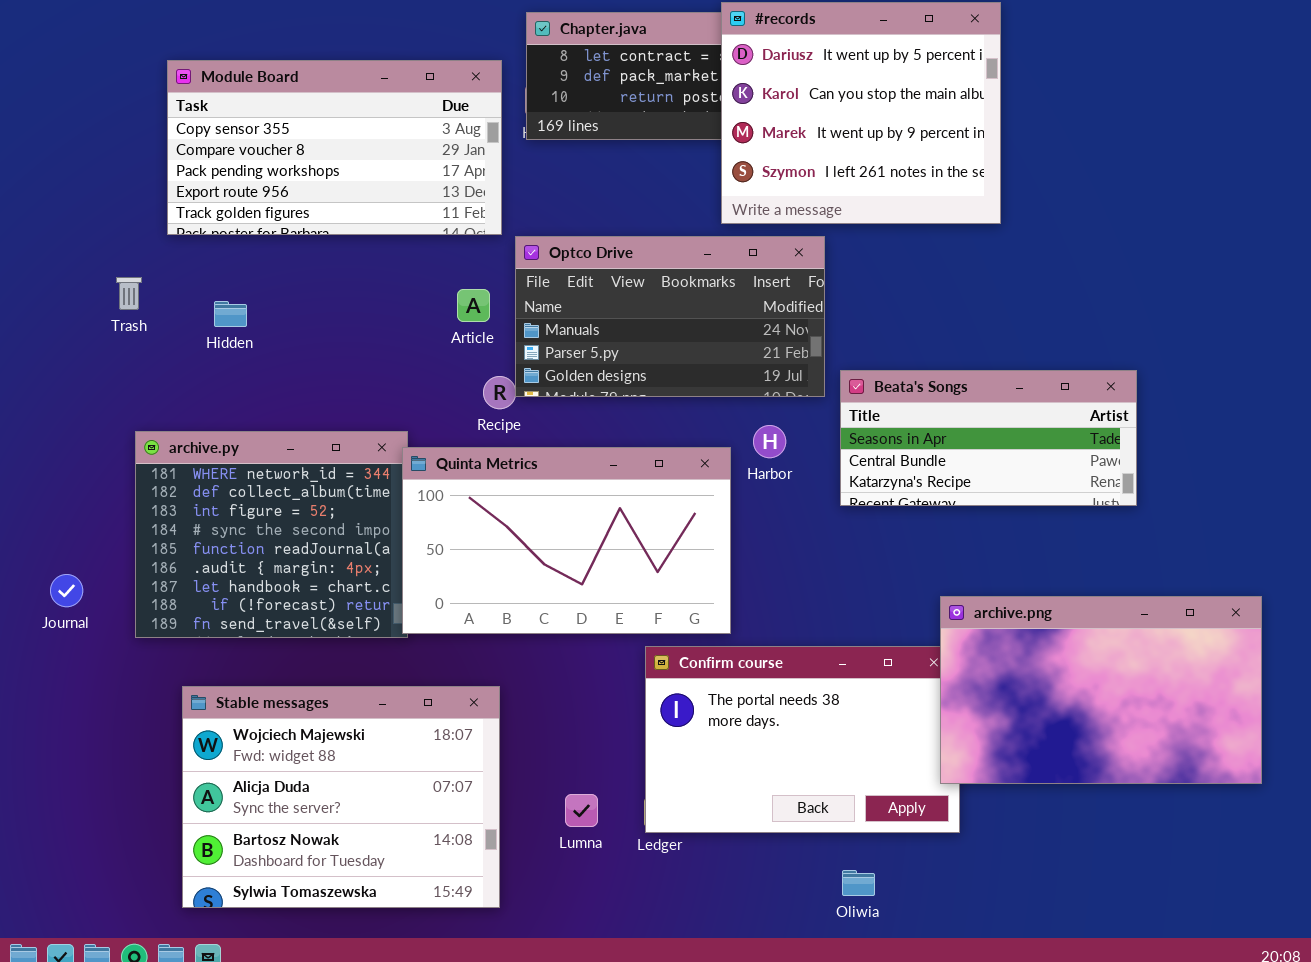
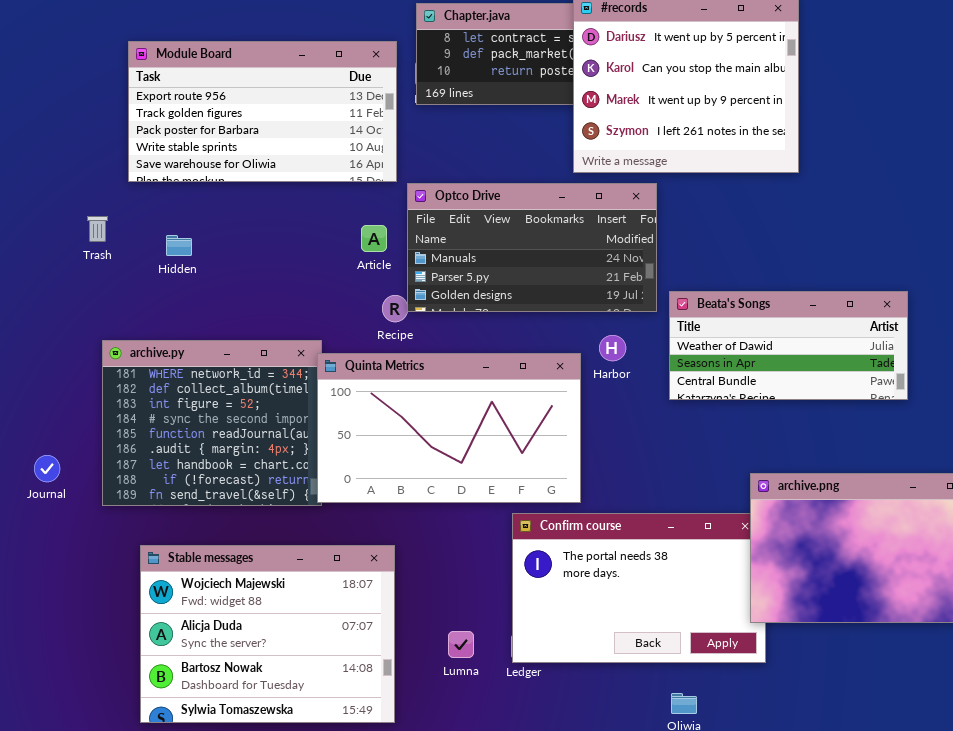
Module Board: [167,60,502,235] -> [128,41,397,182], scrolled down 3 rows
Beata's Songs: [840,370,1137,506] -> [669,291,908,400], scrolled up 1 row

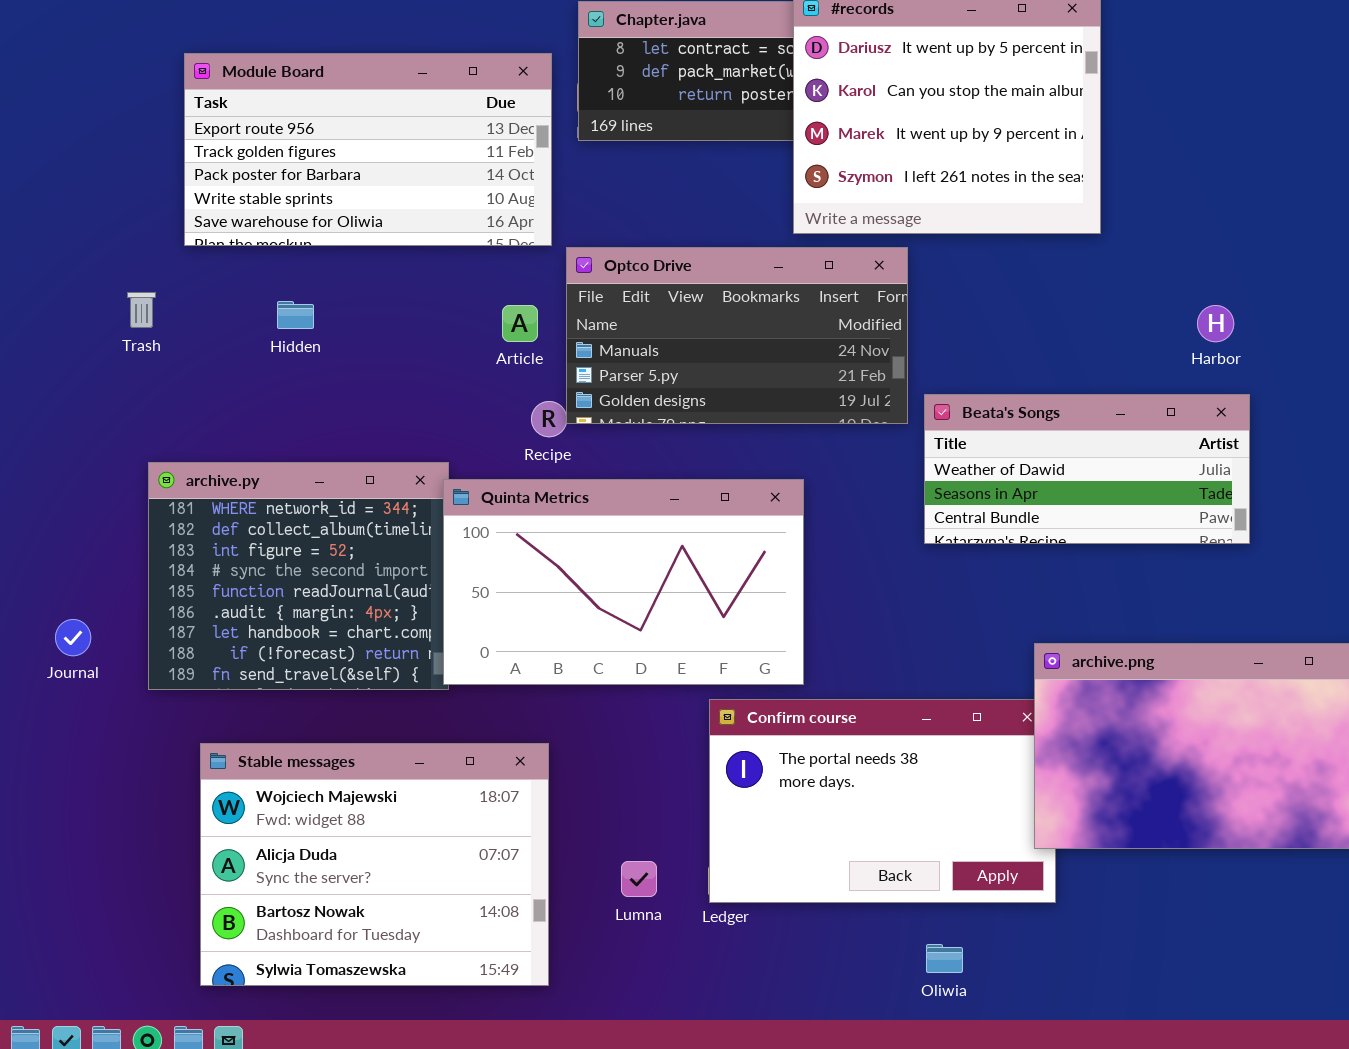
Hidden: [166,235,192,256] -> [277,301,314,329], moved
Harbor: [599,335,626,361] -> [1197,305,1234,342], moved

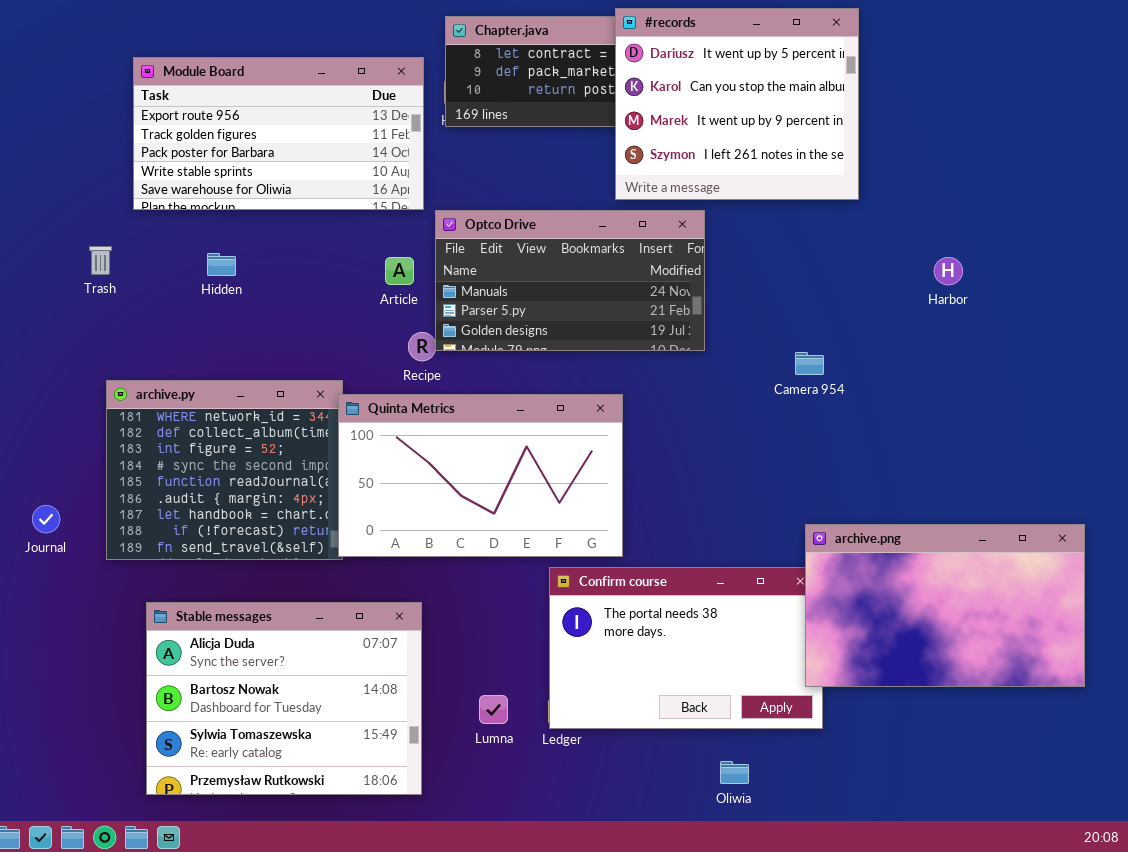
Beata's Songs: [924,394,1250,544] -> none, closed
Stable messages: [200,743,549,986] -> [146,602,422,795], scrolled down 1 row

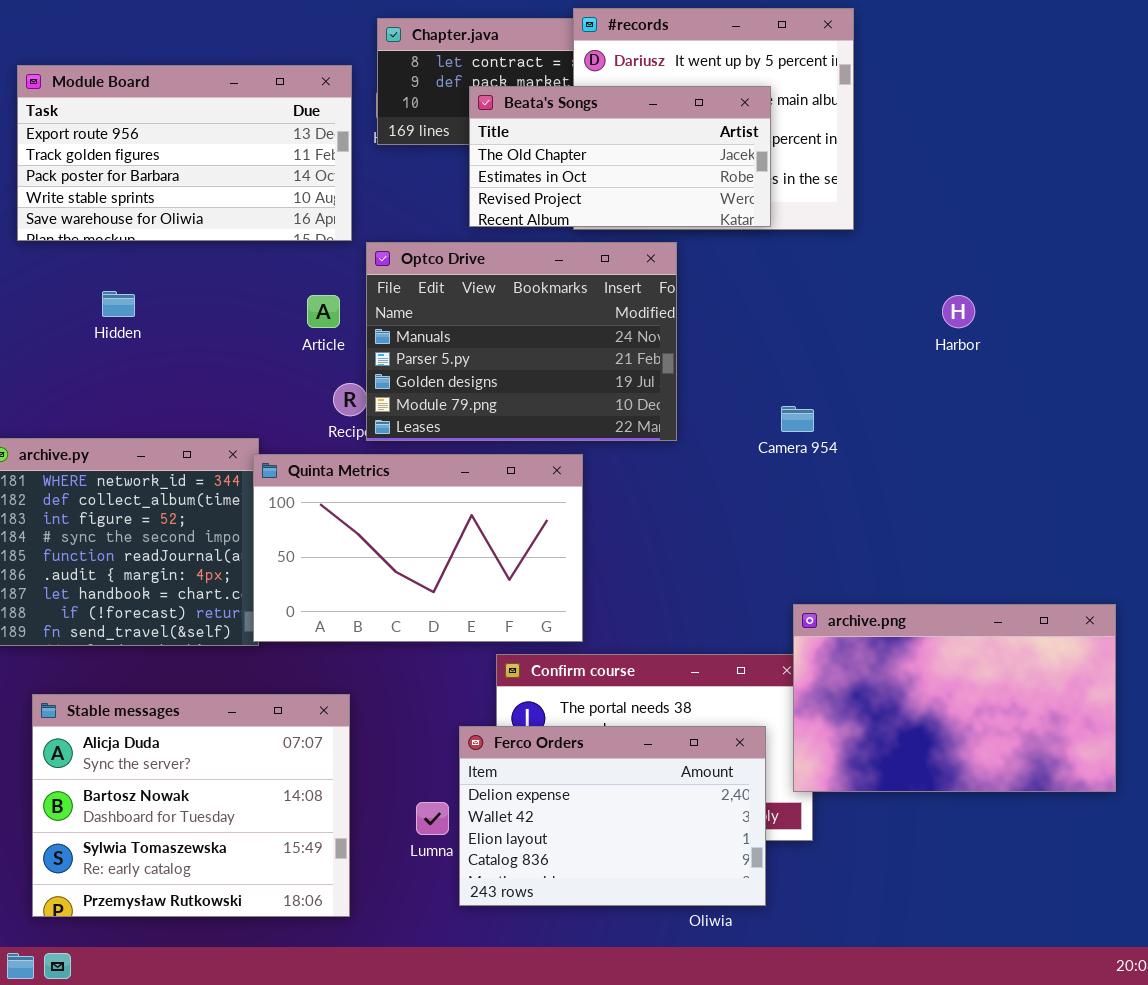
Beata's Songs: none -> [469,86,771,227], opened
Optco Drive: [435,210,705,351] -> [366,242,677,441], resized
Ferco Orders: none -> [459,726,766,906], opened

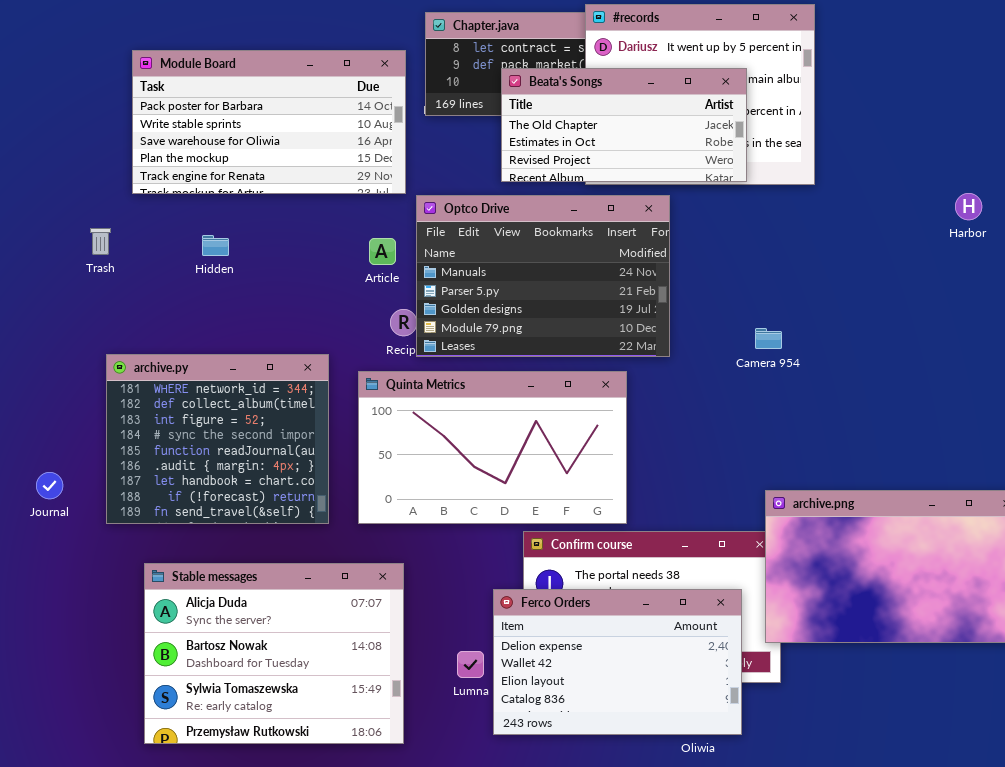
Module Board: [17,65,352,241] -> [132,50,406,194], scrolled down 2 rows
Harbor: [942,295,975,328] -> [955,193,982,220], moved
Quinta Metrics: [253,454,583,642] -> [358,371,627,524], moved

